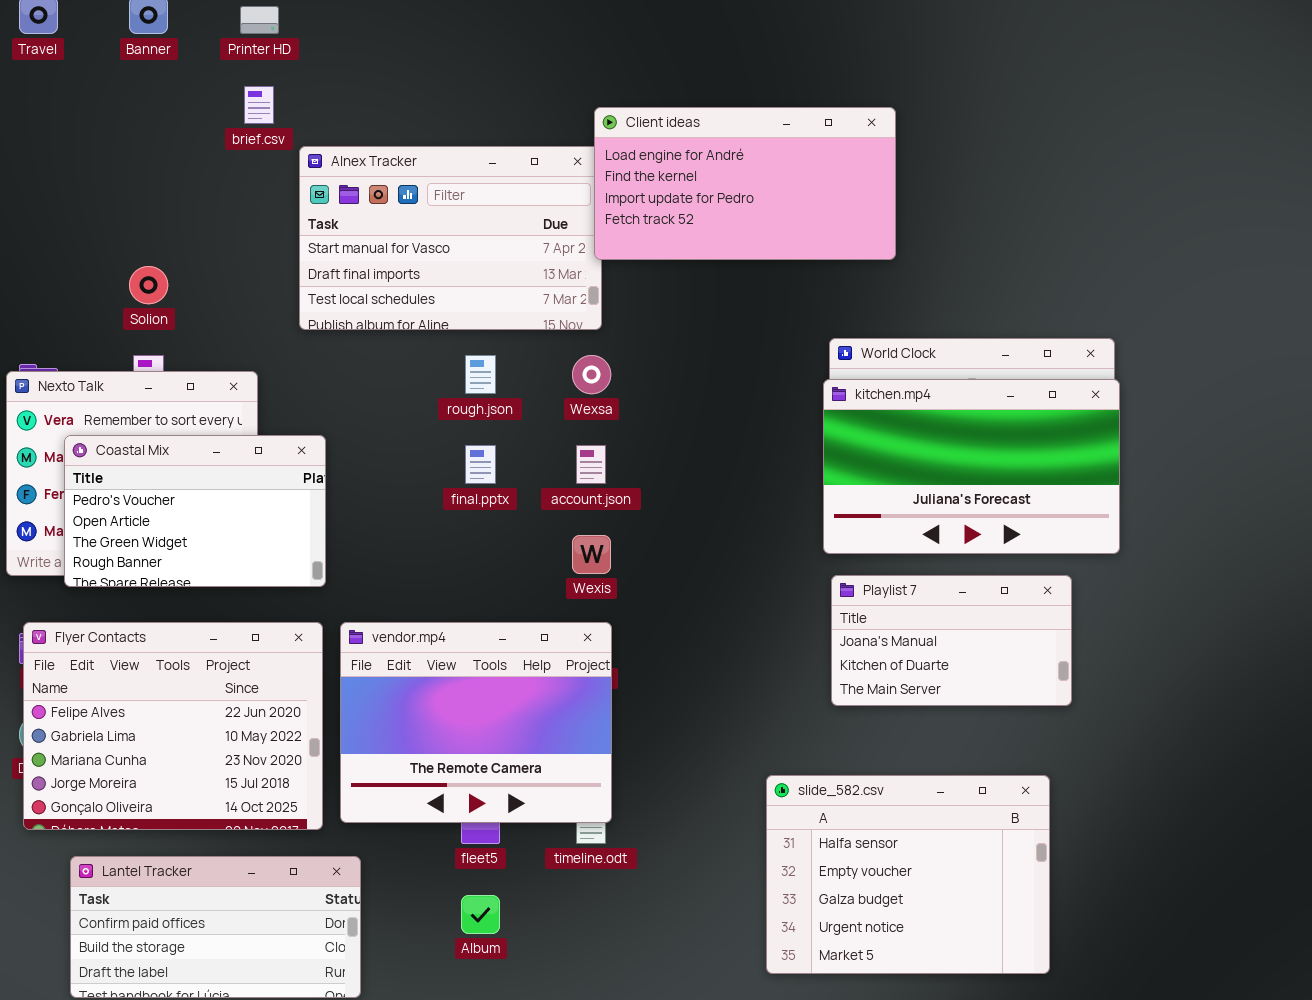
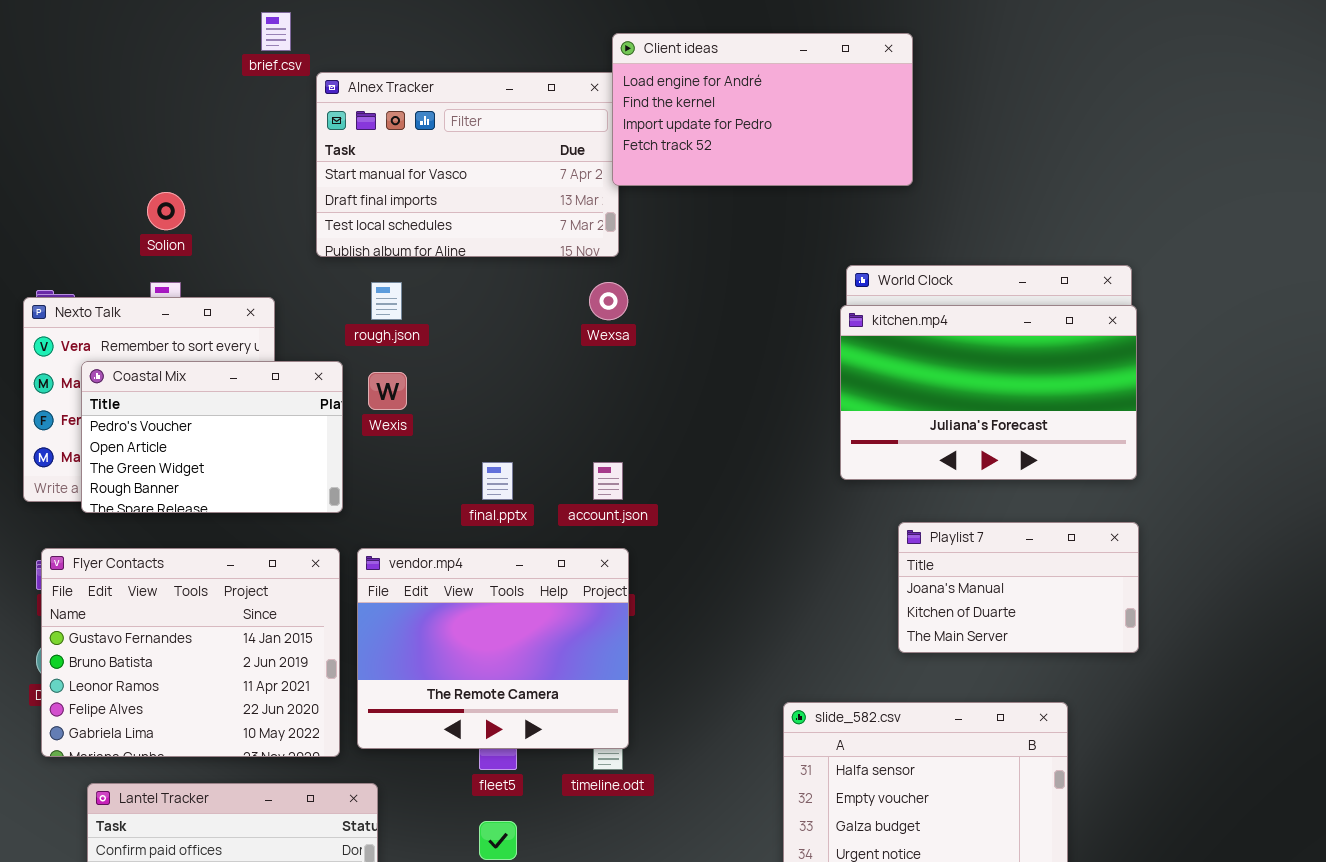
rough.json: [465,355,496,394] -> [371,282,402,320], moved
final.pptx: [465,445,496,484] -> [482,462,513,500], moved
account.json: [576,445,606,484] -> [593,462,623,500], moved
Wexis: [572,535,611,574] -> [368,372,407,410], moved
Playlist 7: [831,575,1072,706] -> [898,522,1139,653], moved
Flyer Contacts: [23,622,323,830] -> [41,548,340,757], scrolled up 3 rows

